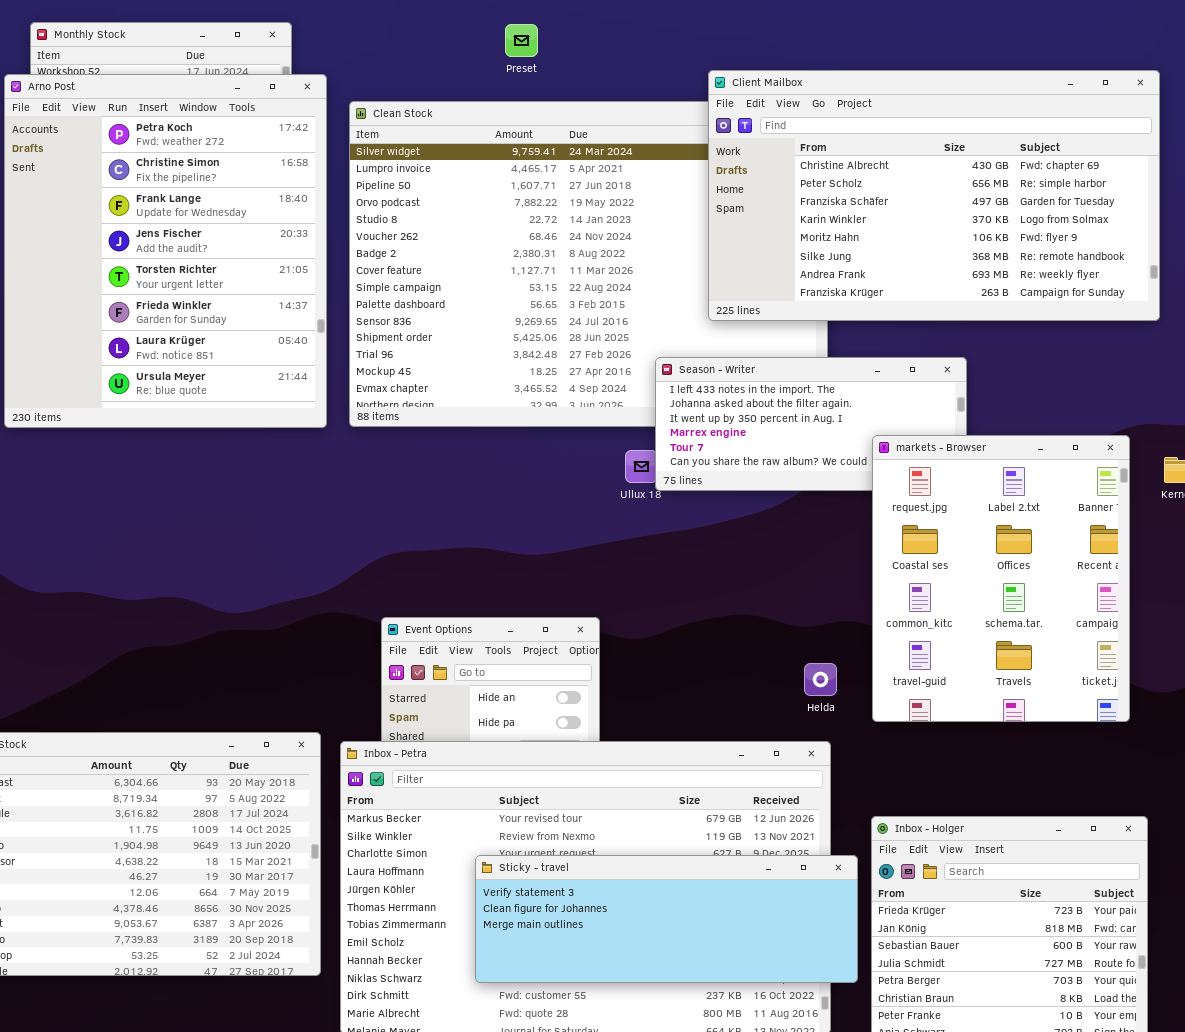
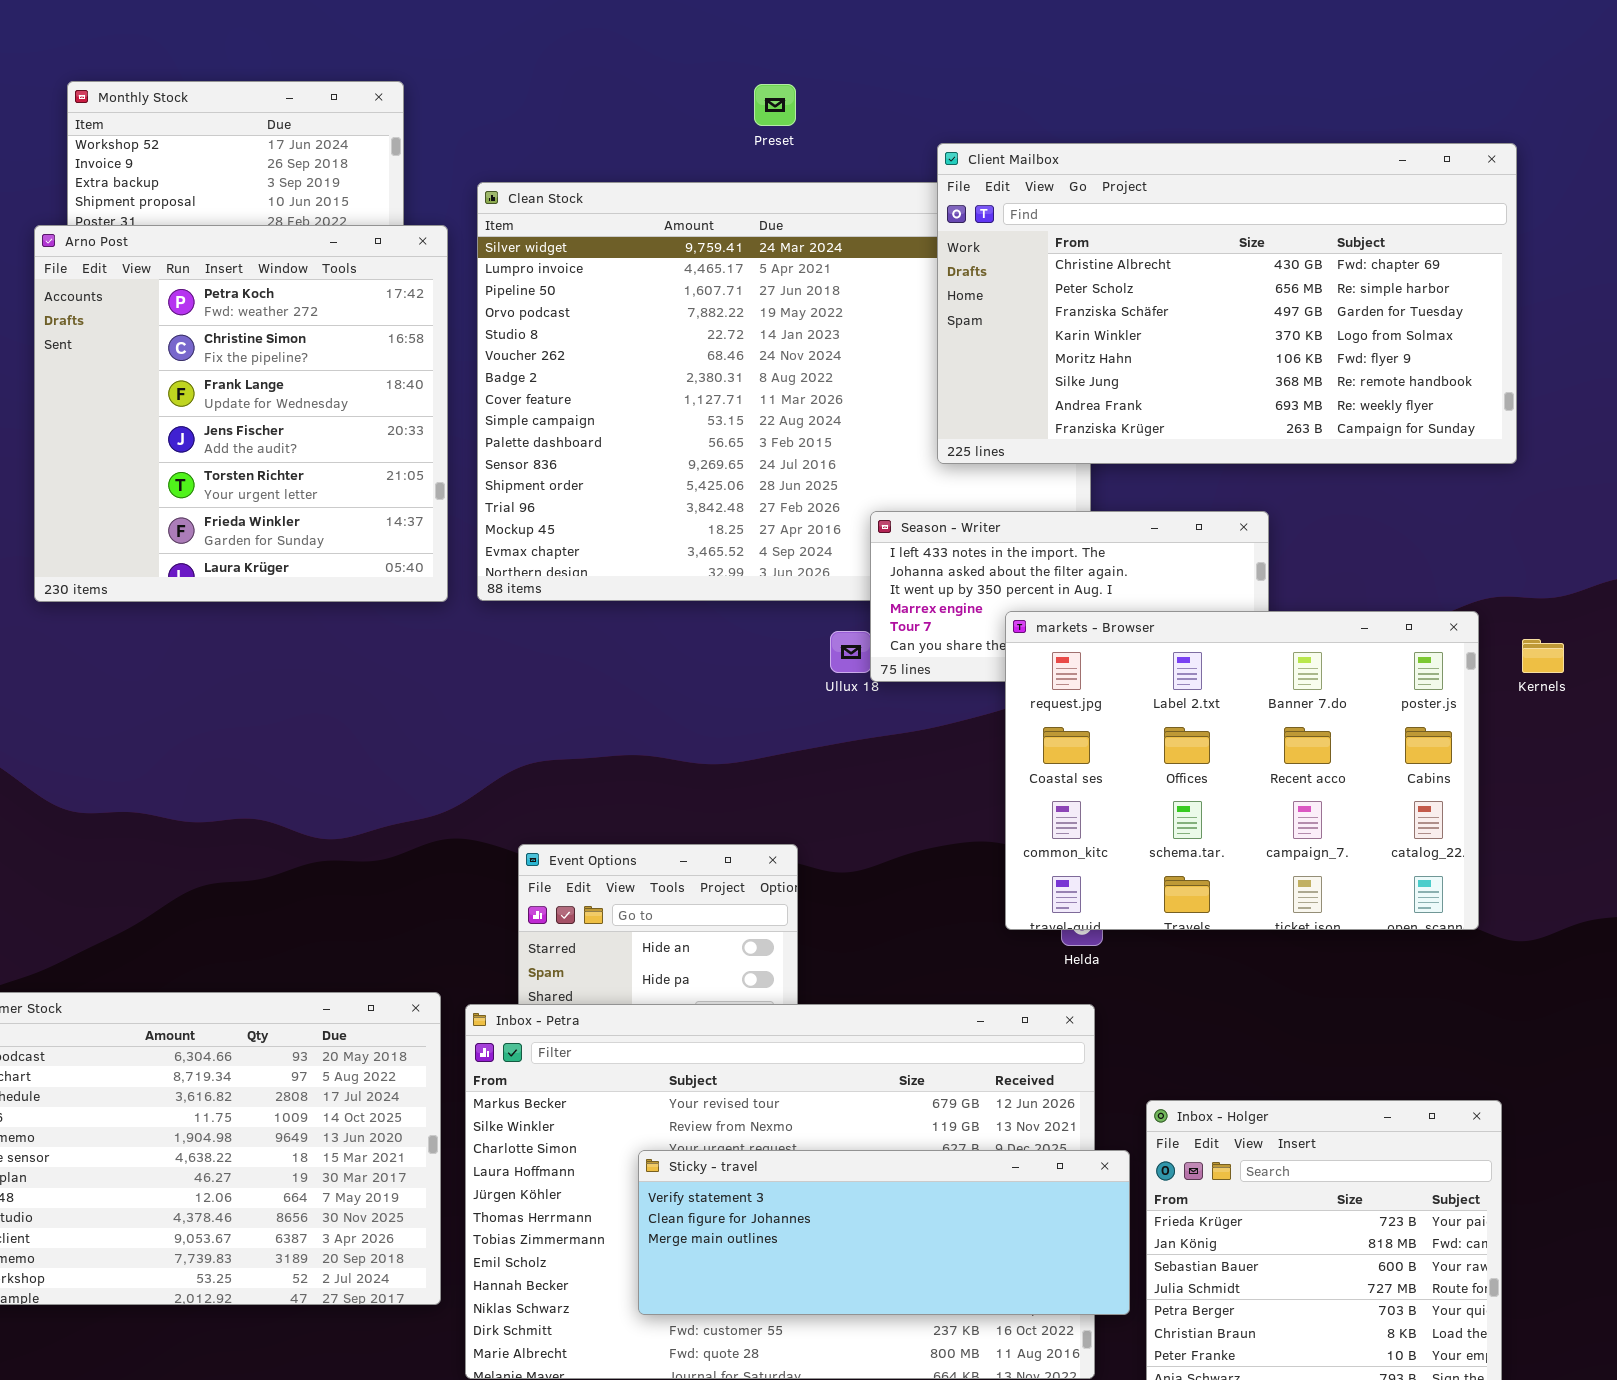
Preset: [505,24,538,57] -> [754,84,796,126], moved
Arno Post: [4,74,327,428] -> [34,225,448,602], resized
markets - Browser: [872,435,1130,722] -> [1005,611,1479,930], resized

